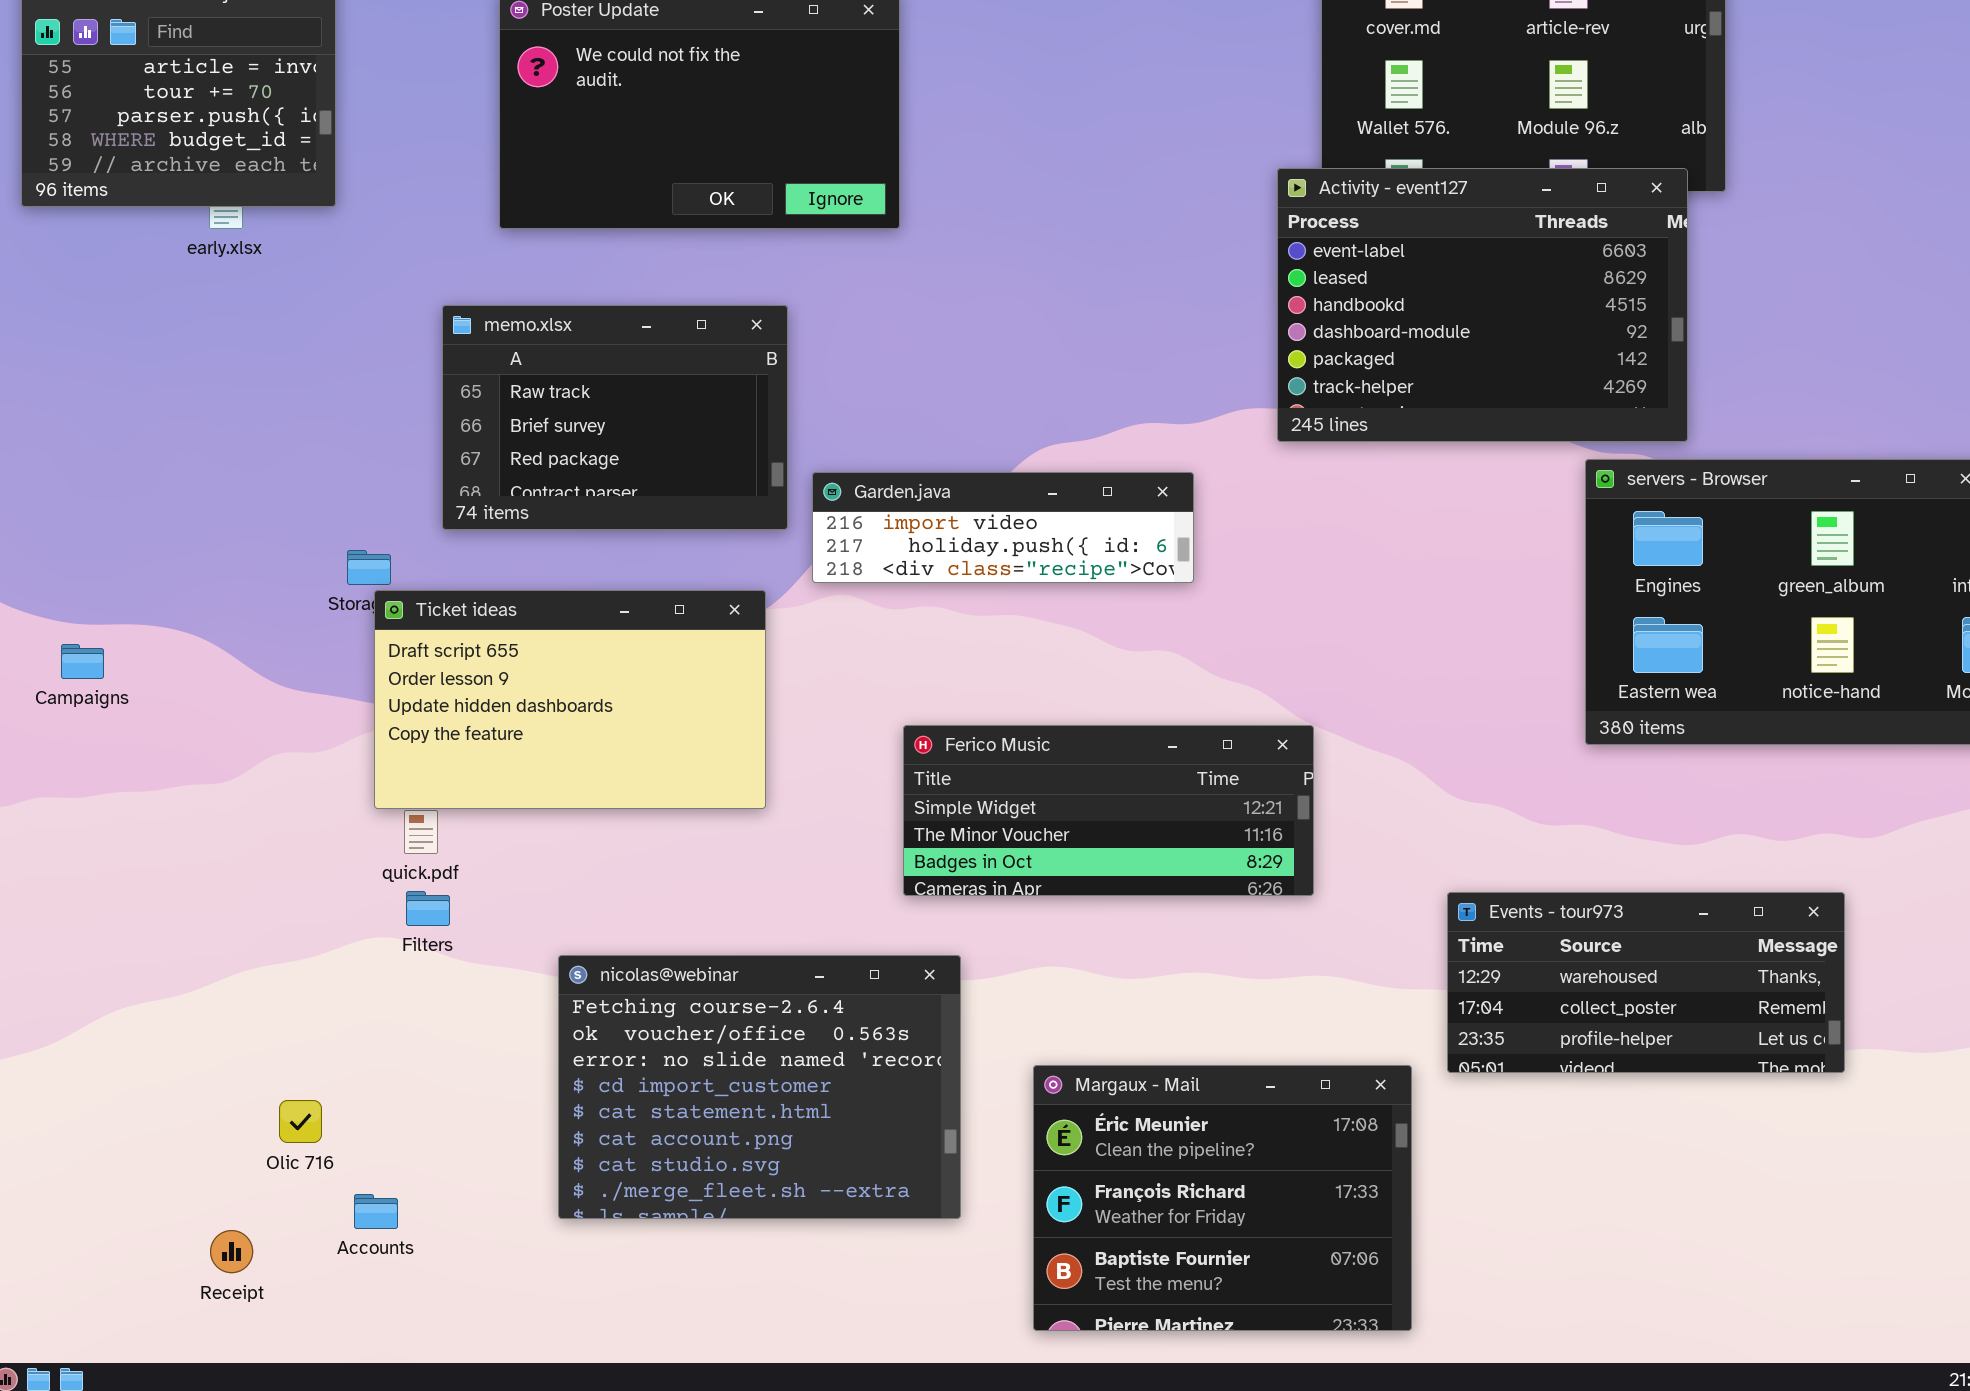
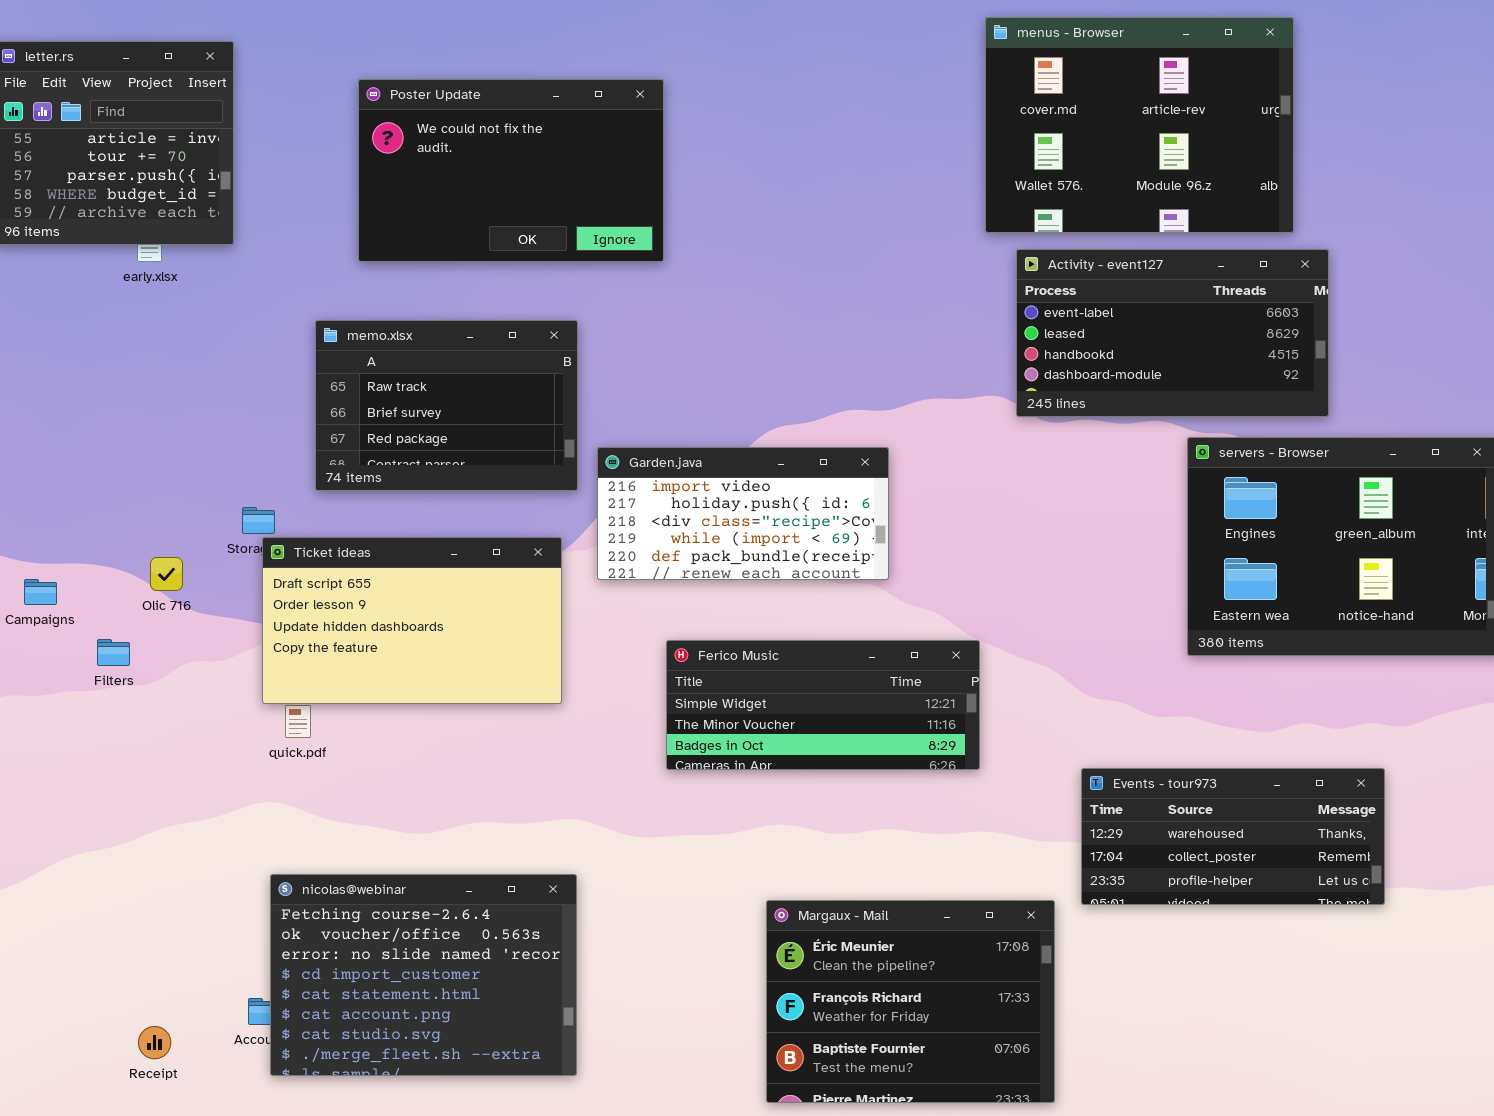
Activity - event127: [1277,168,1688,442] -> [1016,249,1329,417], moved, resized
Garden.java: [812,472,1194,583] -> [597,447,889,580], resized
Filters: [406,891,450,926] -> [97,639,130,666], moved
nicolas@webinar: [558,955,961,1219] -> [270,874,577,1076], moved
Olic 716: [279,1100,322,1143] -> [150,557,183,591], moved

